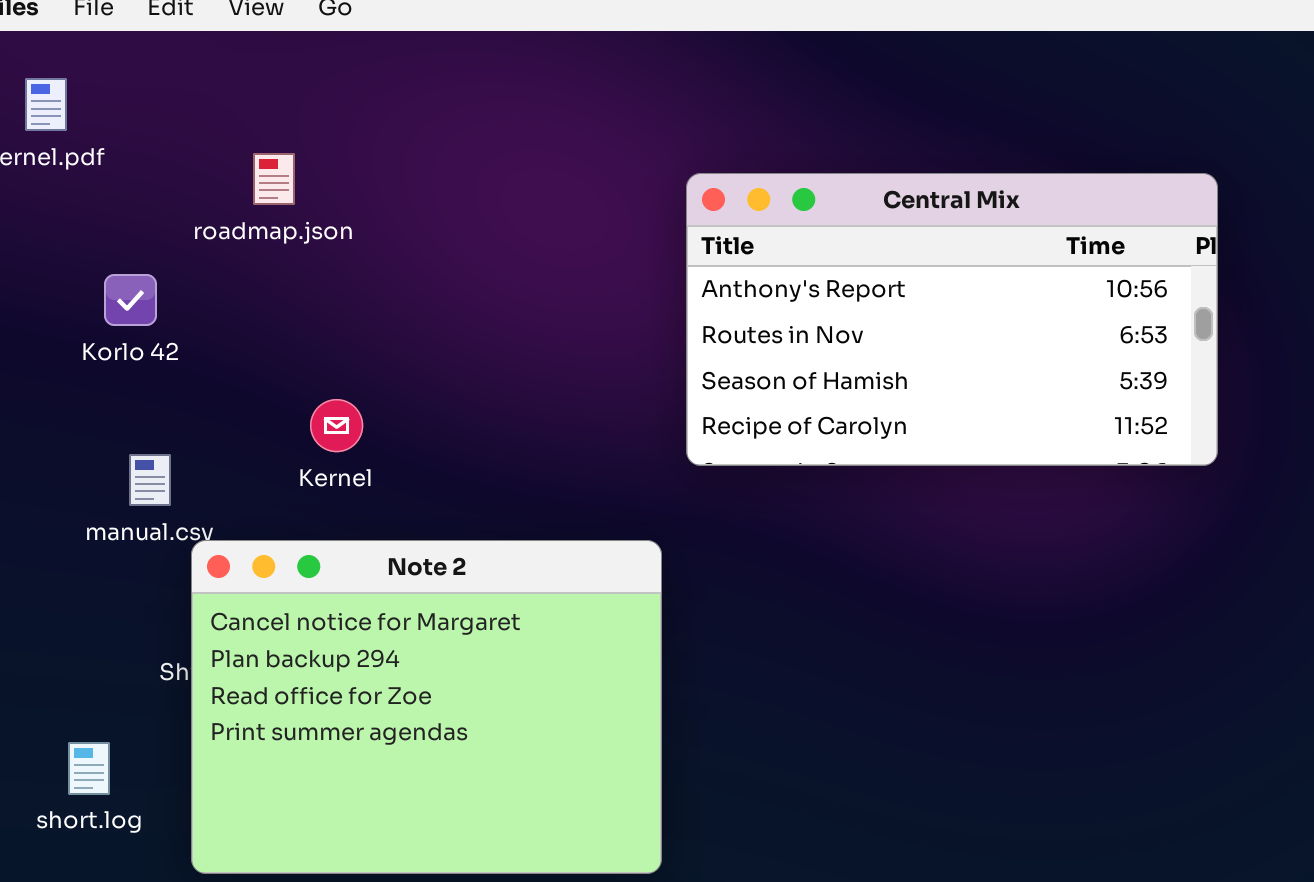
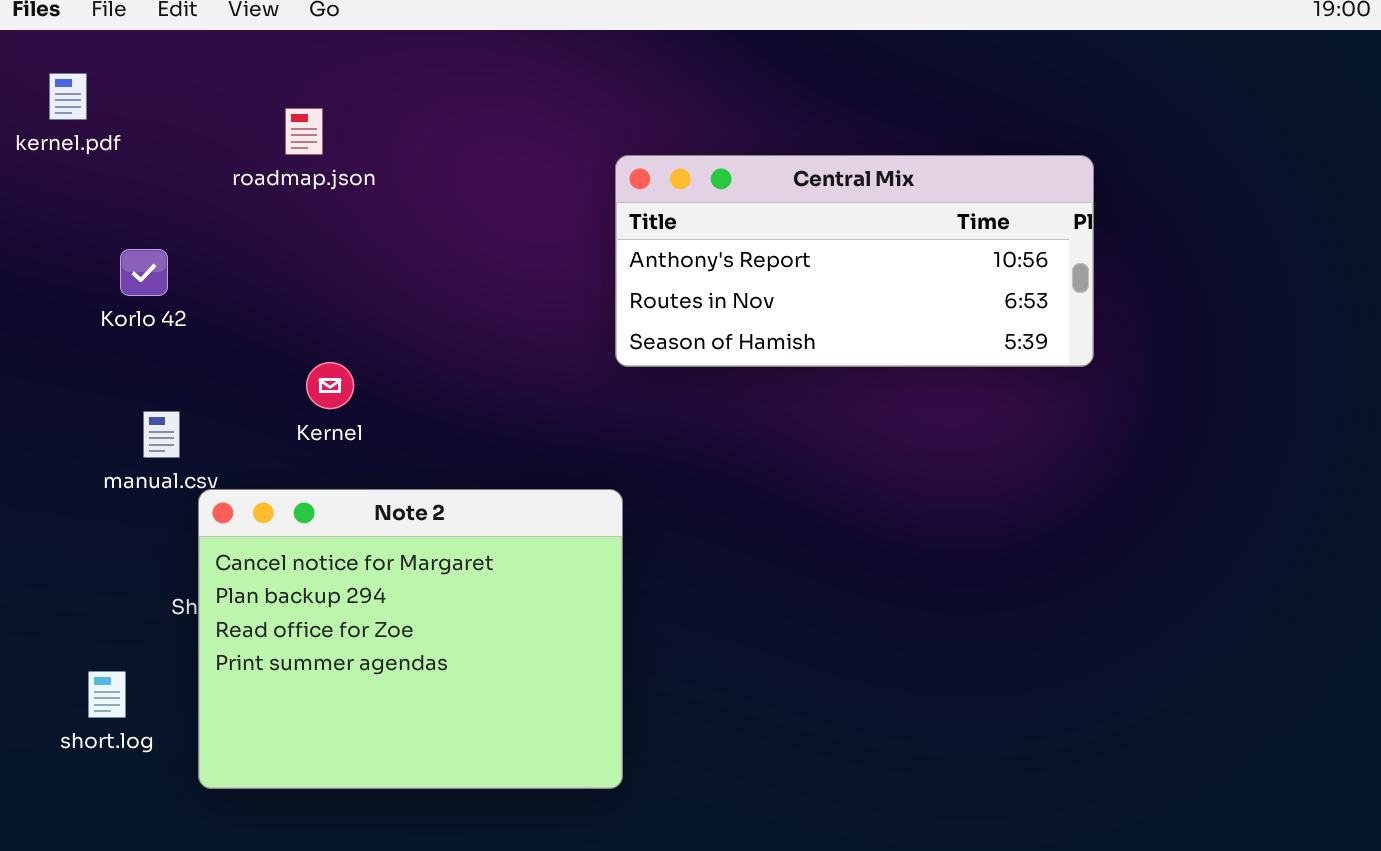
roadmap.json: [253,153,295,205] -> [285,108,323,155], moved
Central Mix: [686,173,1218,466] -> [615,155,1094,367], moved, resized

